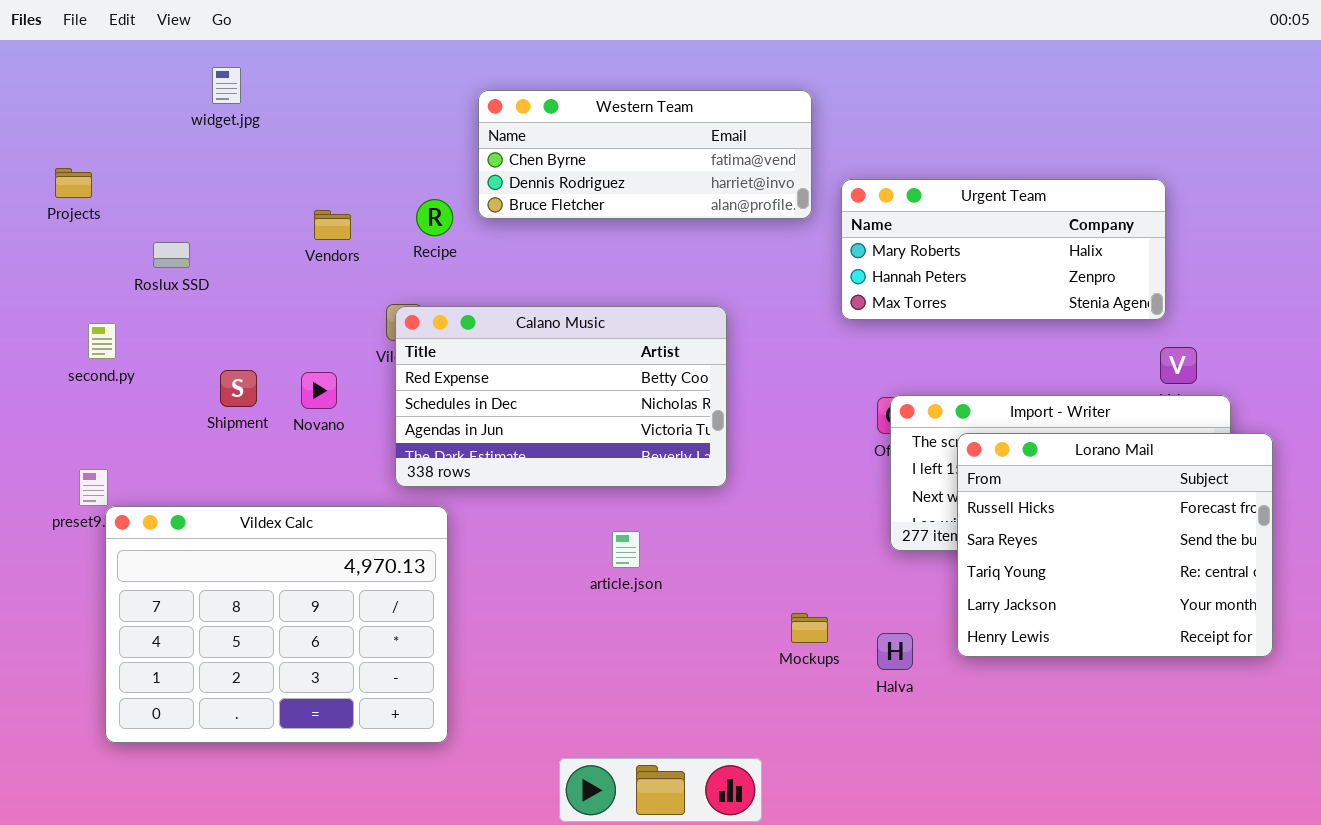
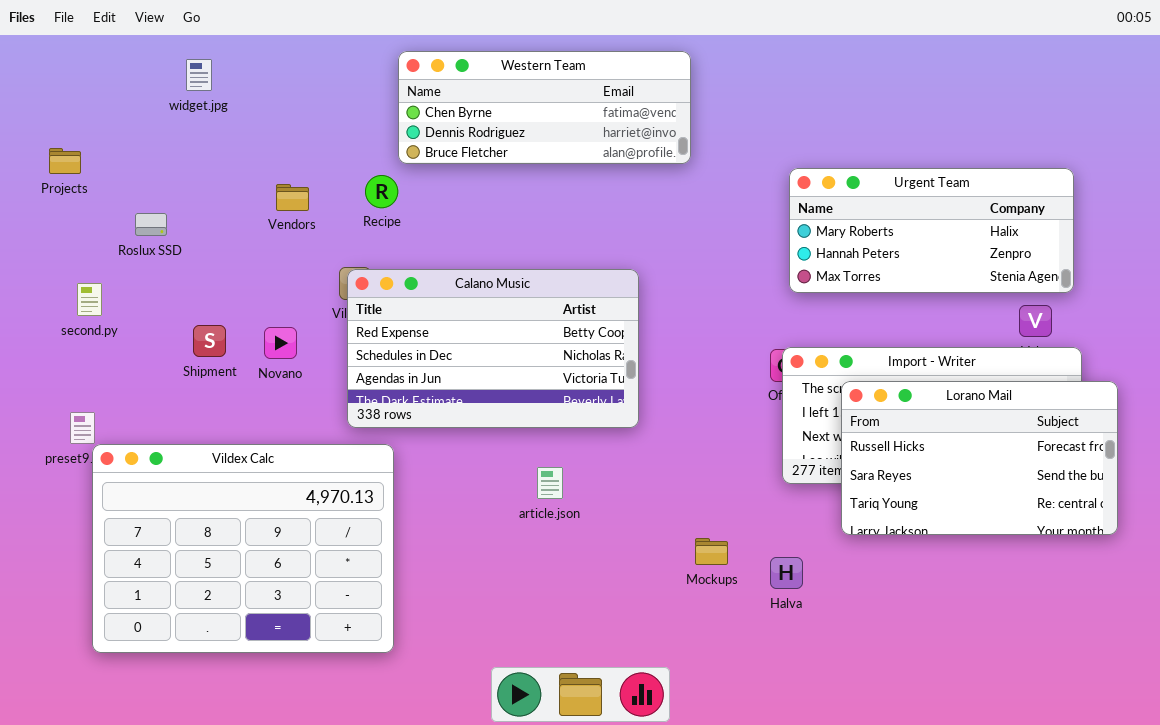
Western Team: [478,90,812,219] -> [398,51,691,164], moved
Urgent Team: [841,179,1166,320] -> [789,168,1074,293], moved
Lorano Mail: [957,433,1273,657] -> [841,381,1118,535], resized

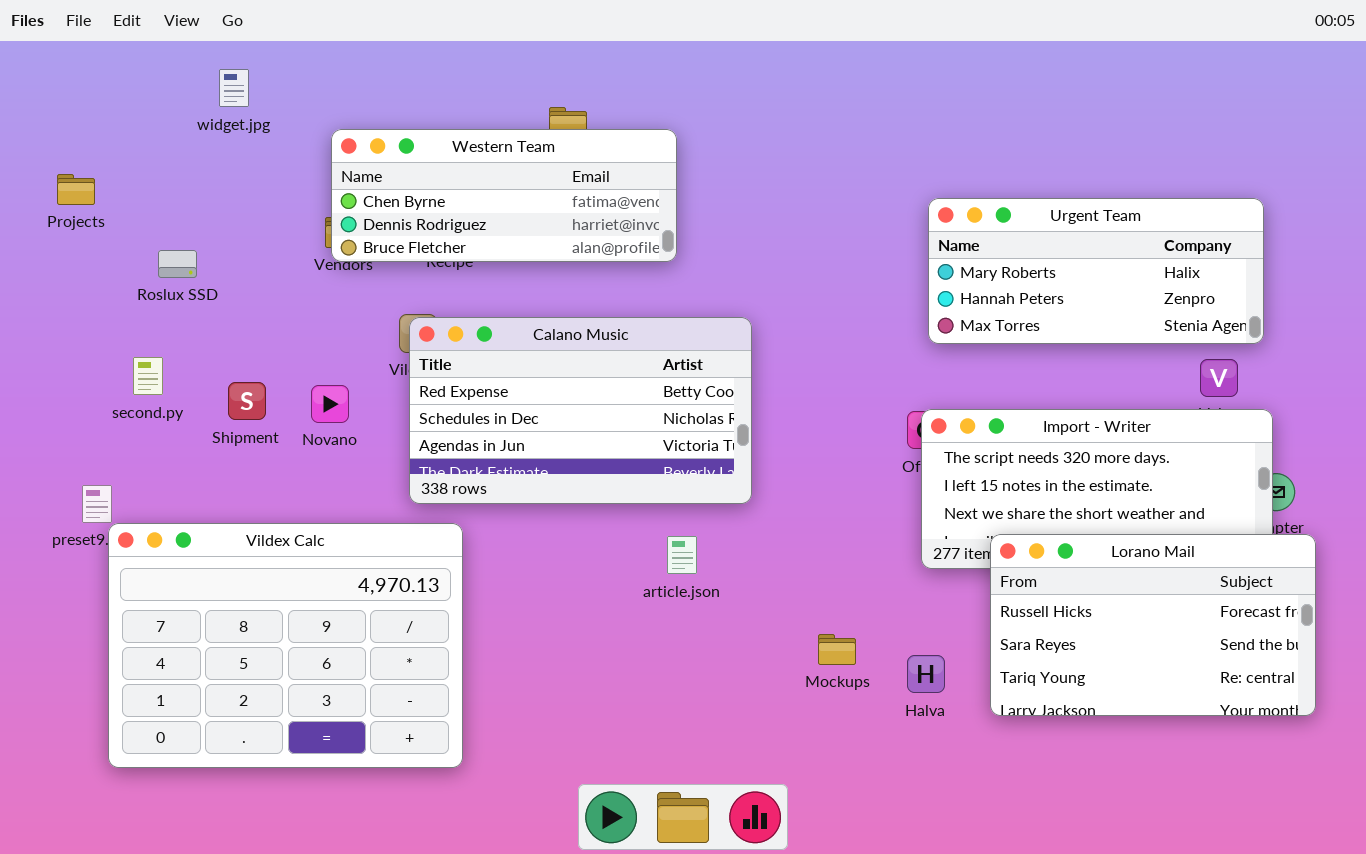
Western Team: [398,51,691,164] -> [331,129,677,262], moved
second.py: [77,283,102,316] -> [133,357,163,395], moved
Lorano Mail: [841,381,1118,535] -> [990,534,1316,716], moved
article.json: [537,467,563,499] -> [667,536,697,574], moved

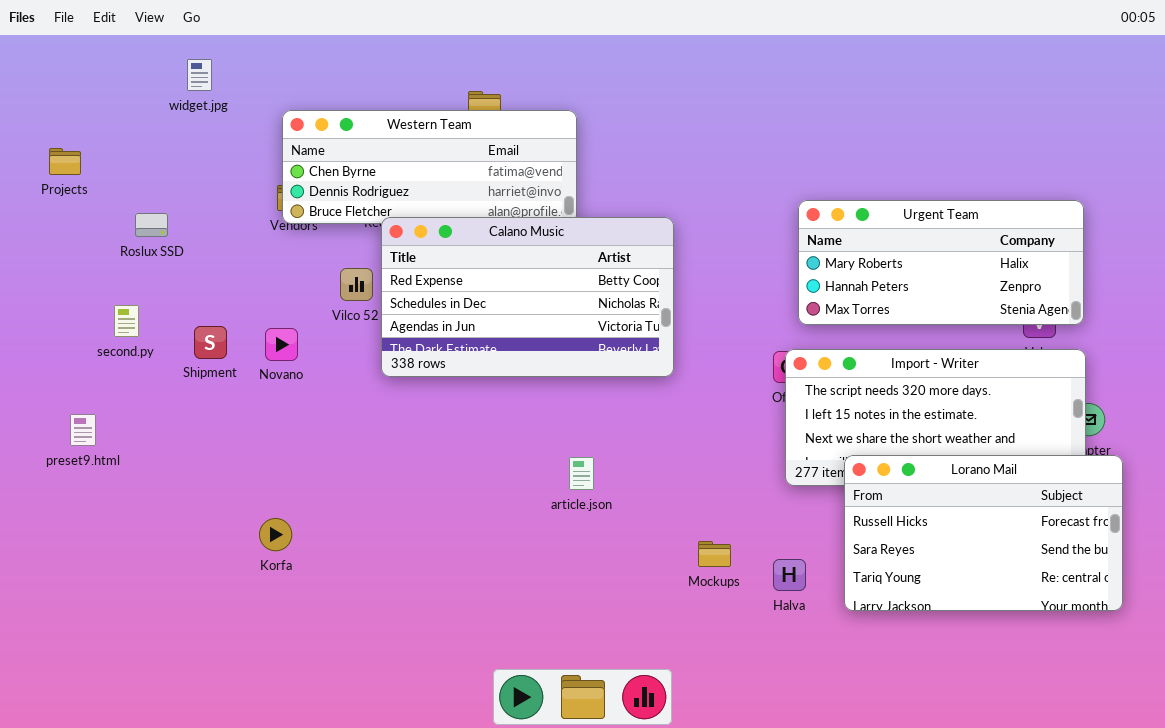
Urgent Team: [928,198,1264,344] -> [798,200,1084,325], moved
Calano Music: [409,317,752,504] -> [381,217,674,377], moved
Vildex Calc: [108,523,463,768] -> none, closed

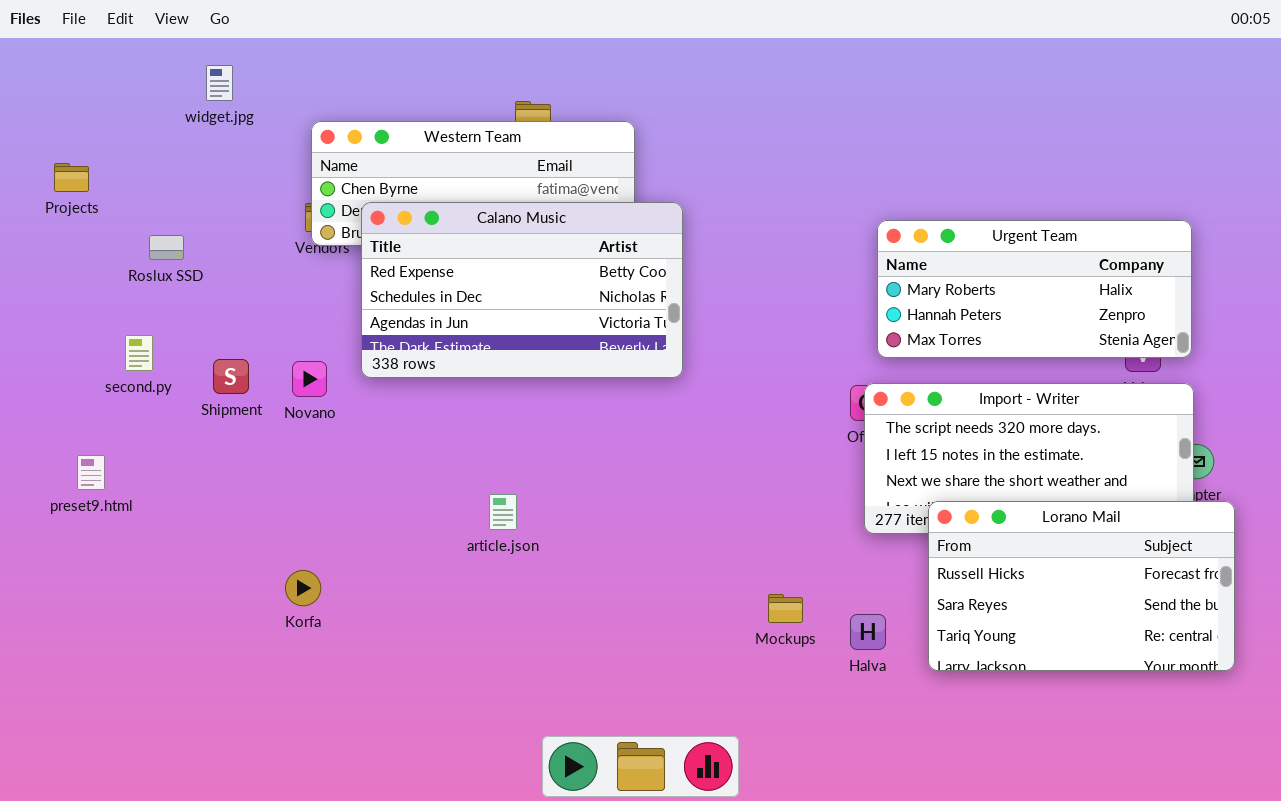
Calano Music: [381,217,674,377] -> [361,202,683,378], moved
article.json: [569,457,594,490] -> [489,494,517,530], moved

